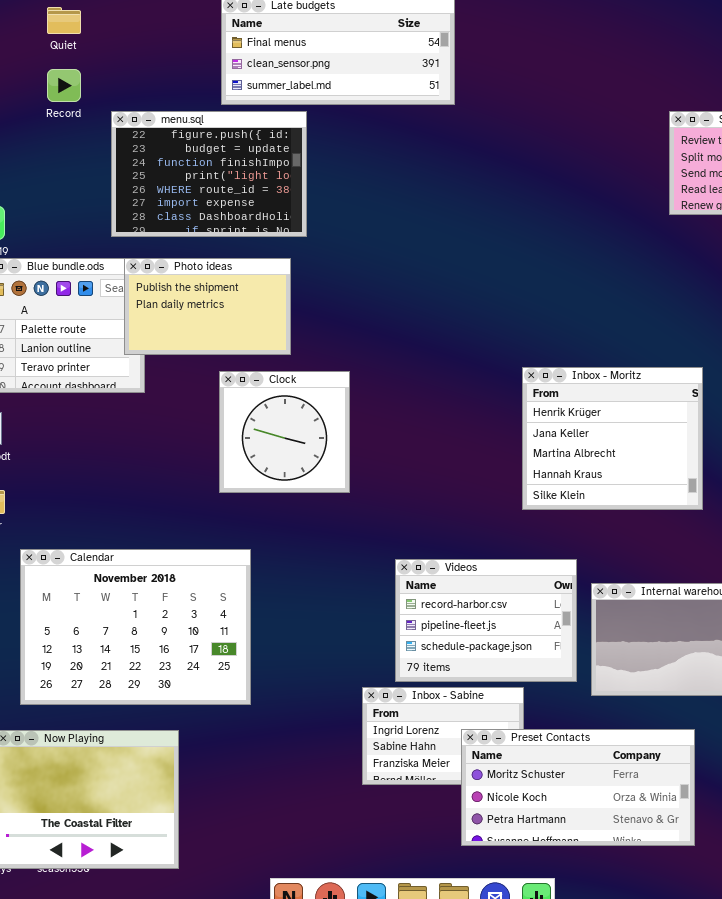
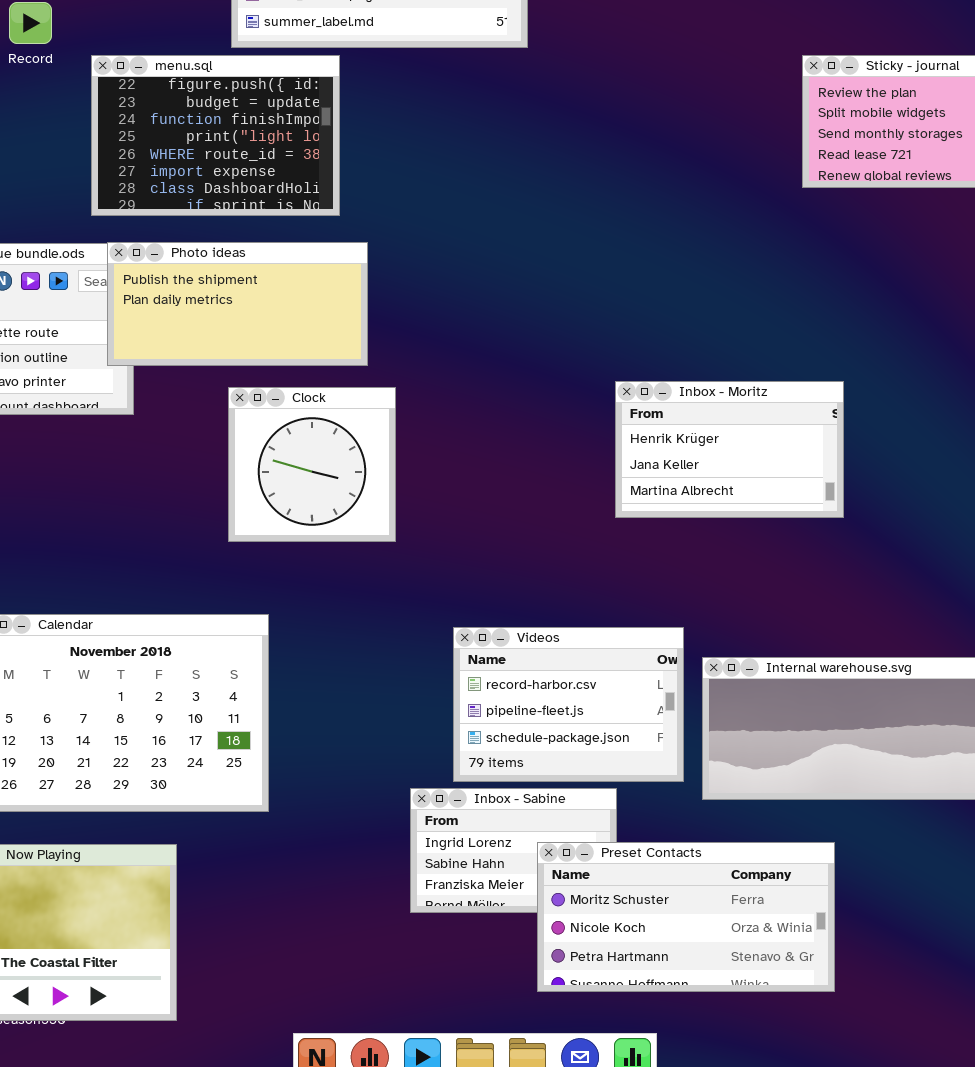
Photo ideas: [124,258,291,355] -> [107,242,368,366], resized
Inbox - Moritz: [522,367,703,510] -> [615,381,844,518], resized

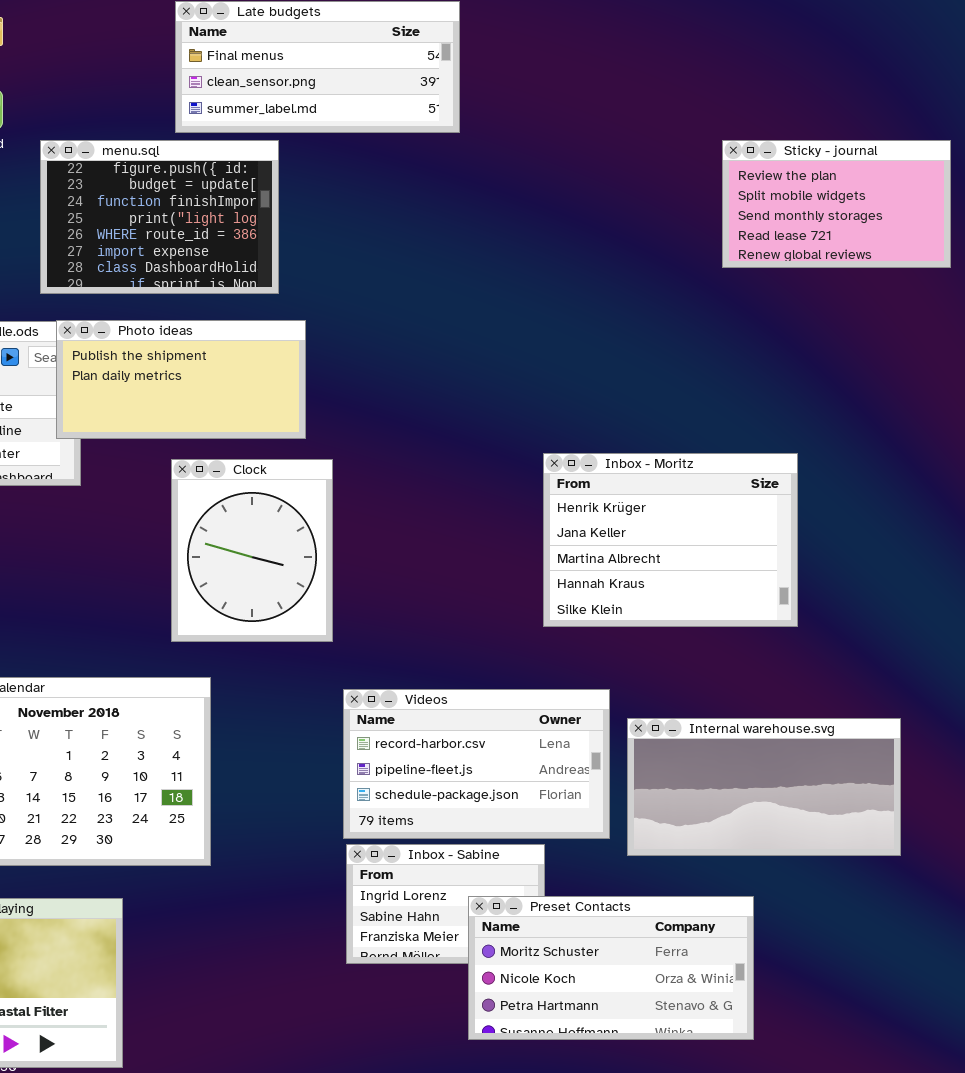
Inbox - Moritz: [615,381,844,518] -> [543,453,798,627], resized
Clock: [228,387,396,542] -> [171,459,333,642], resized
Videos: [453,627,684,782] -> [343,689,610,839], resized

